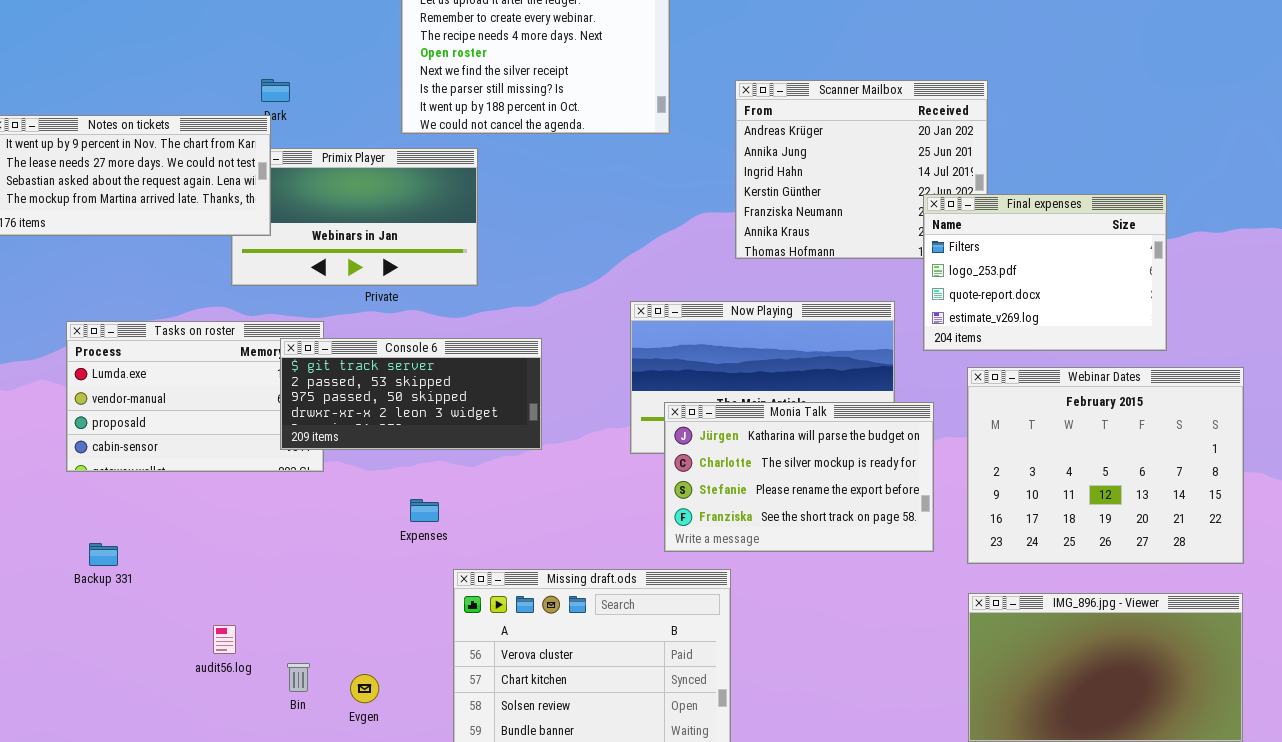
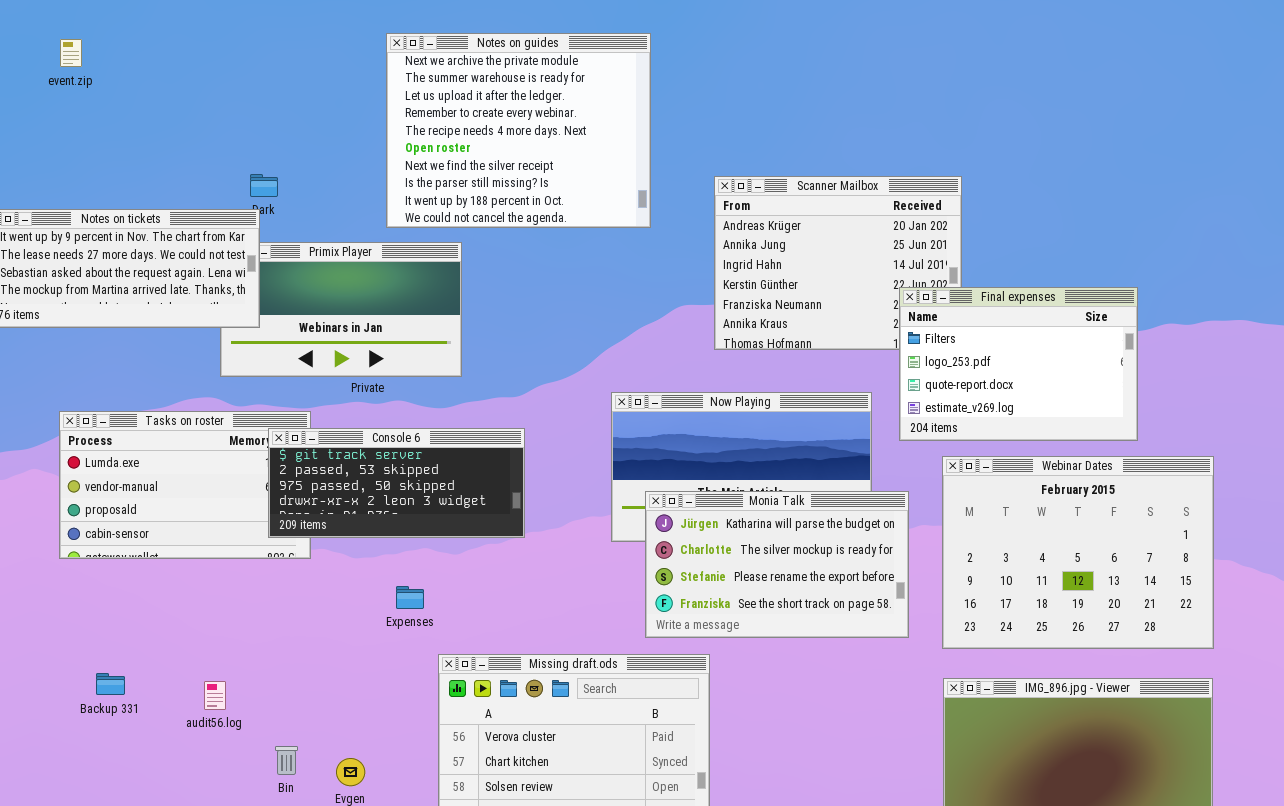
Backup 331: [89,543,118,566] -> [96,673,125,695], moved
audit56.log: [213,625,236,654] -> [204,681,226,710], moved

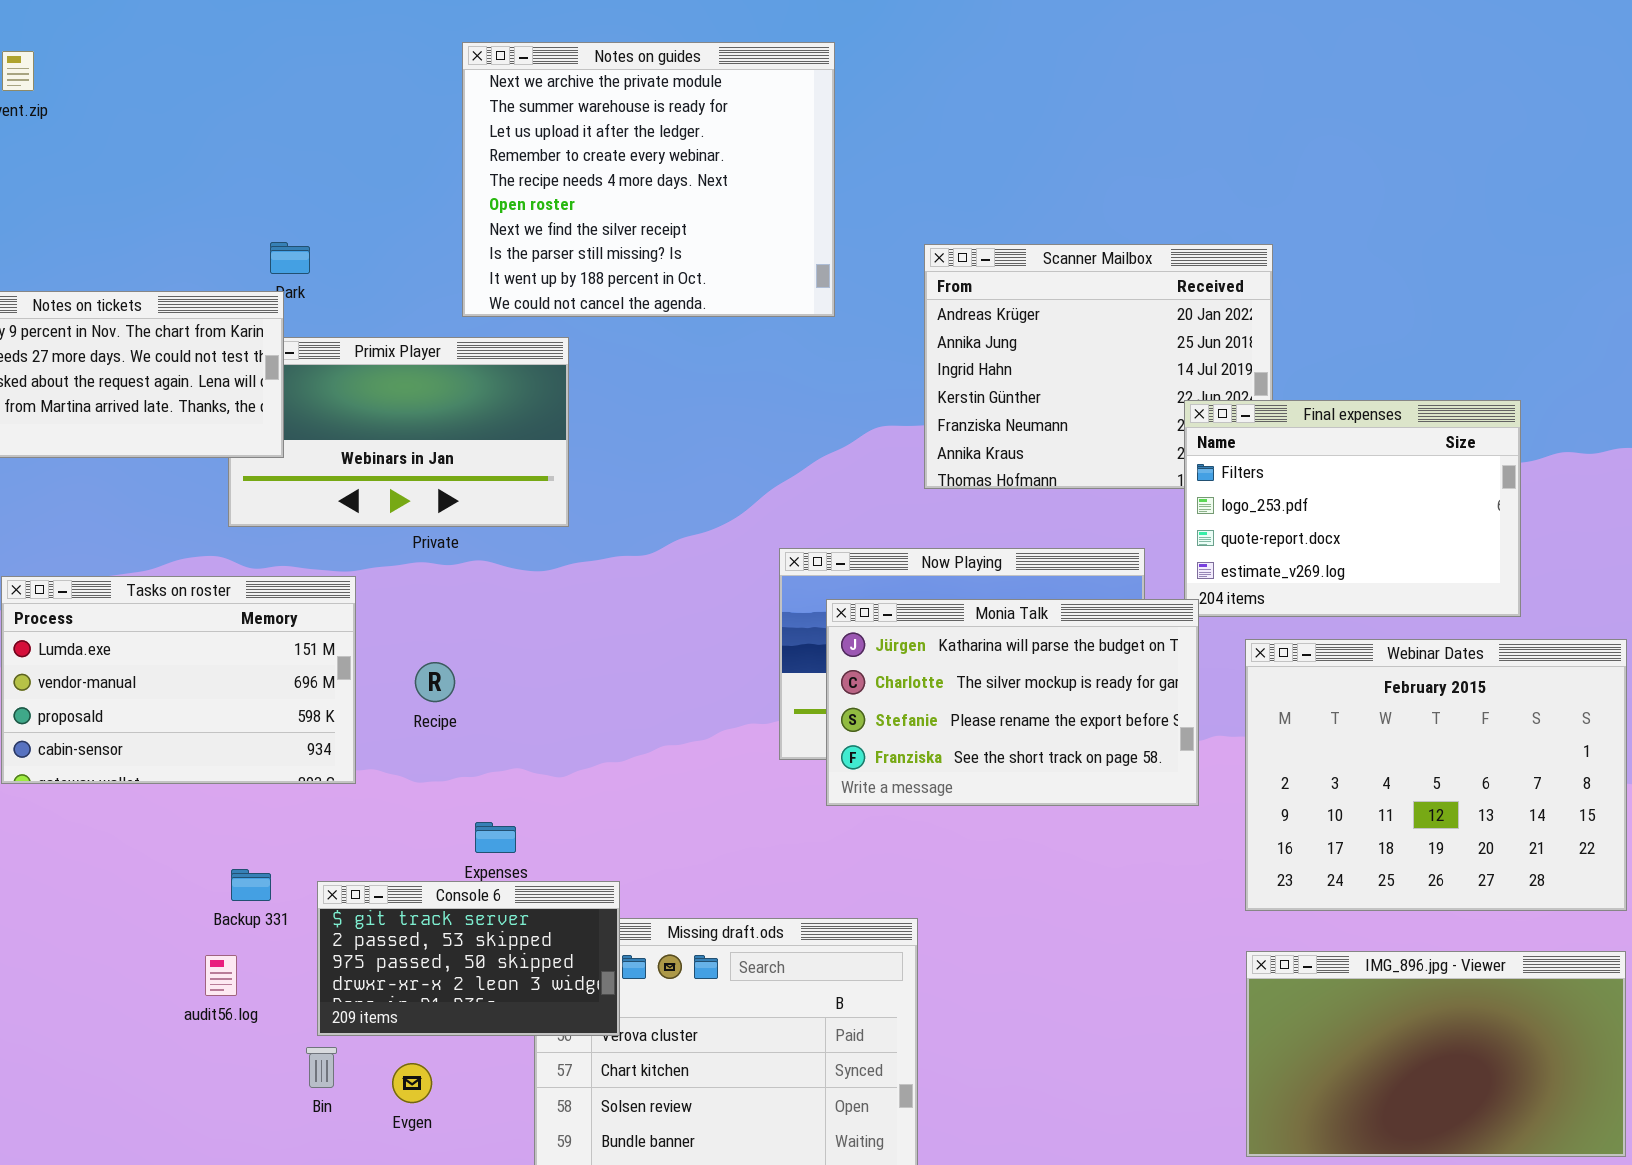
Console 6: [268,428,525,538] -> [317,881,620,1036], moved, resized
Monia Talk: [645,491,909,638] -> [826,599,1199,806], moved
Backup 331: [96,673,125,695] -> [231,869,271,901], moved

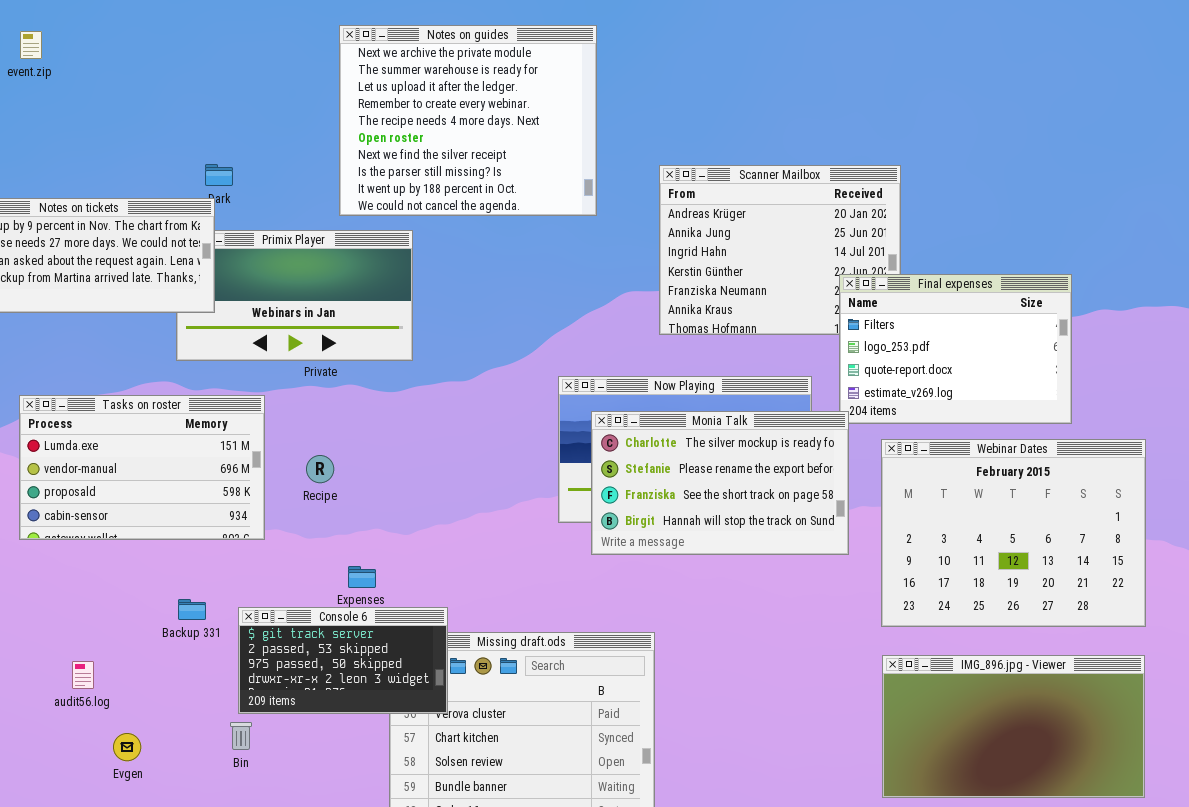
Monia Talk: [826,599,1199,806] -> [591,411,849,555], scrolled down 1 row
audit56.log: [205,955,237,996] -> [72,661,94,689], moved
Evgen: [392,1063,432,1103] -> [113,733,141,761], moved

